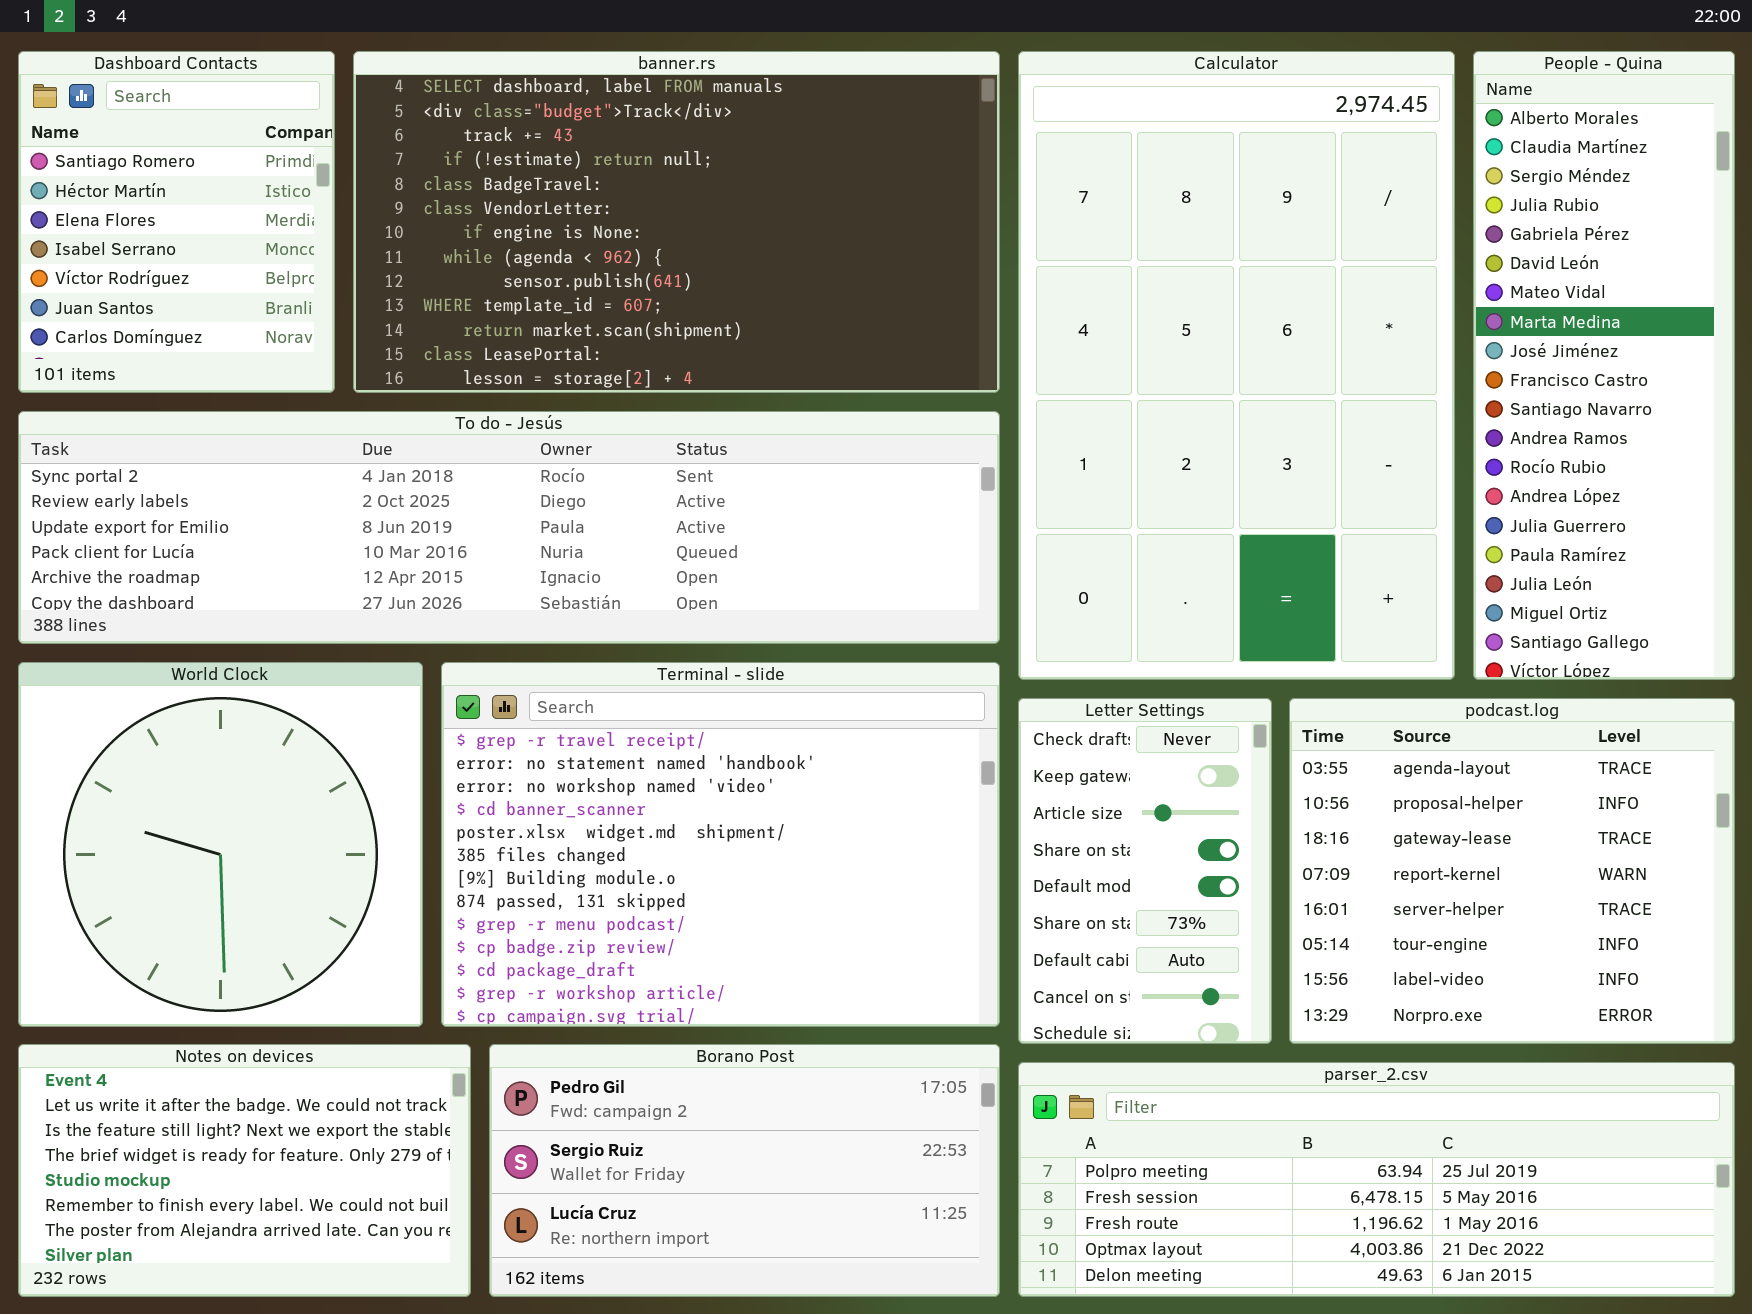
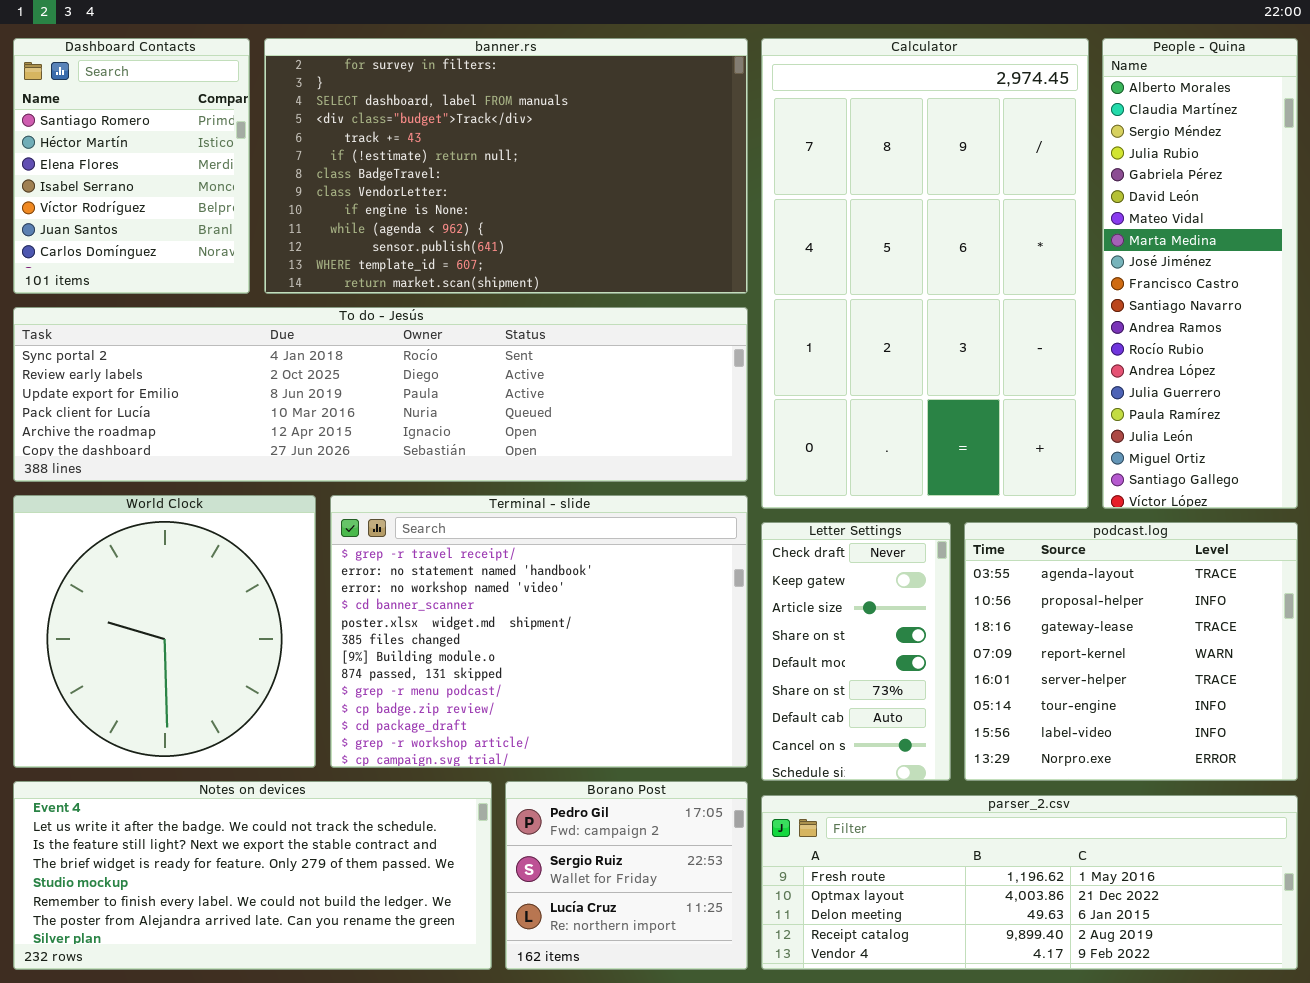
banner.rs: [353,51,1000,393] -> [264,38,748,294], scrolled up 2 rows
Notes on devices: [18,1044,471,1297] -> [13,781,492,970], resized
Borano Post: [489,1044,1000,1297] -> [505,781,748,970], resized
parser_2.csv: [1018,1062,1735,1297] -> [761,795,1298,970], scrolled down 2 rows

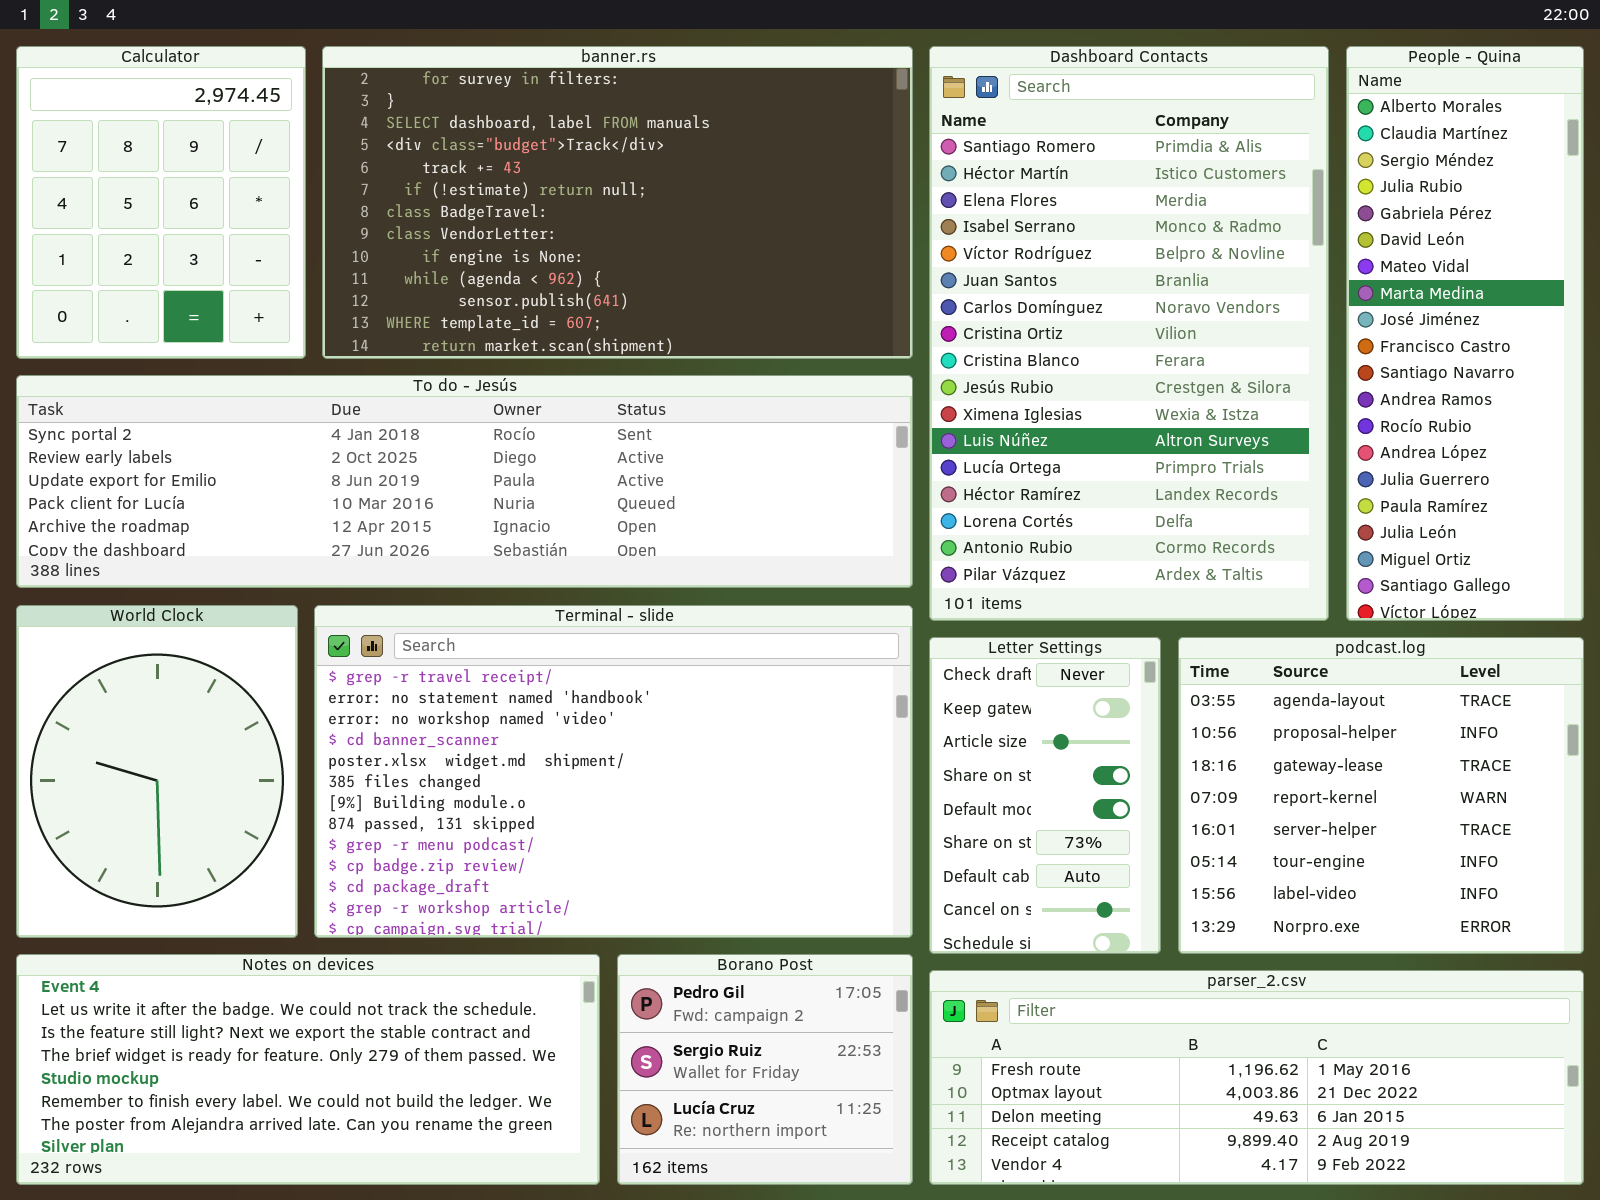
Dashboard Contacts: [13,38,250,294] -> [929,46,1329,621], moved, resized
Calculator: [761,38,1089,509] -> [16,46,306,359], moved, resized
World Clock: [13,495,316,768] -> [16,605,298,938], resized
Terminal - slide: [330,495,748,768] -> [314,605,913,938], resized

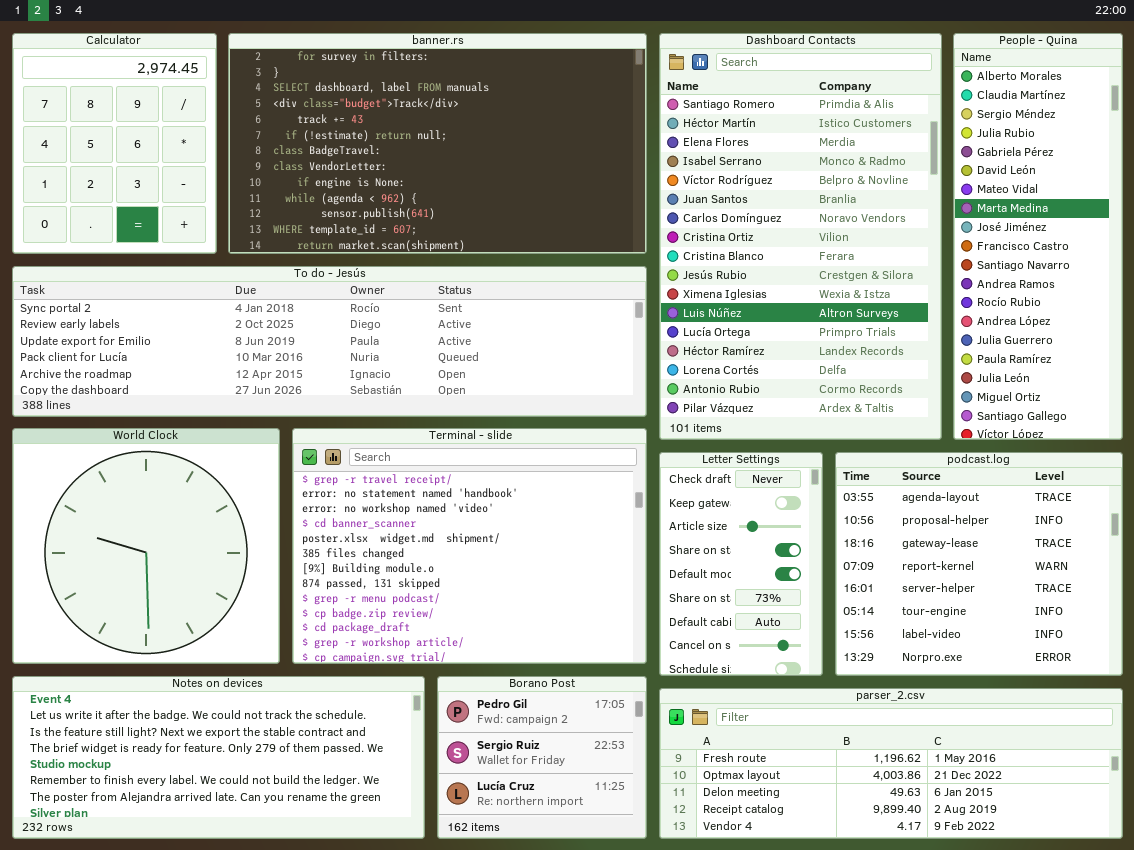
World Clock: [16,605,298,938] -> [12,428,280,664], resized
Terminal - slide: [314,605,913,938] -> [292,428,647,664], resized

